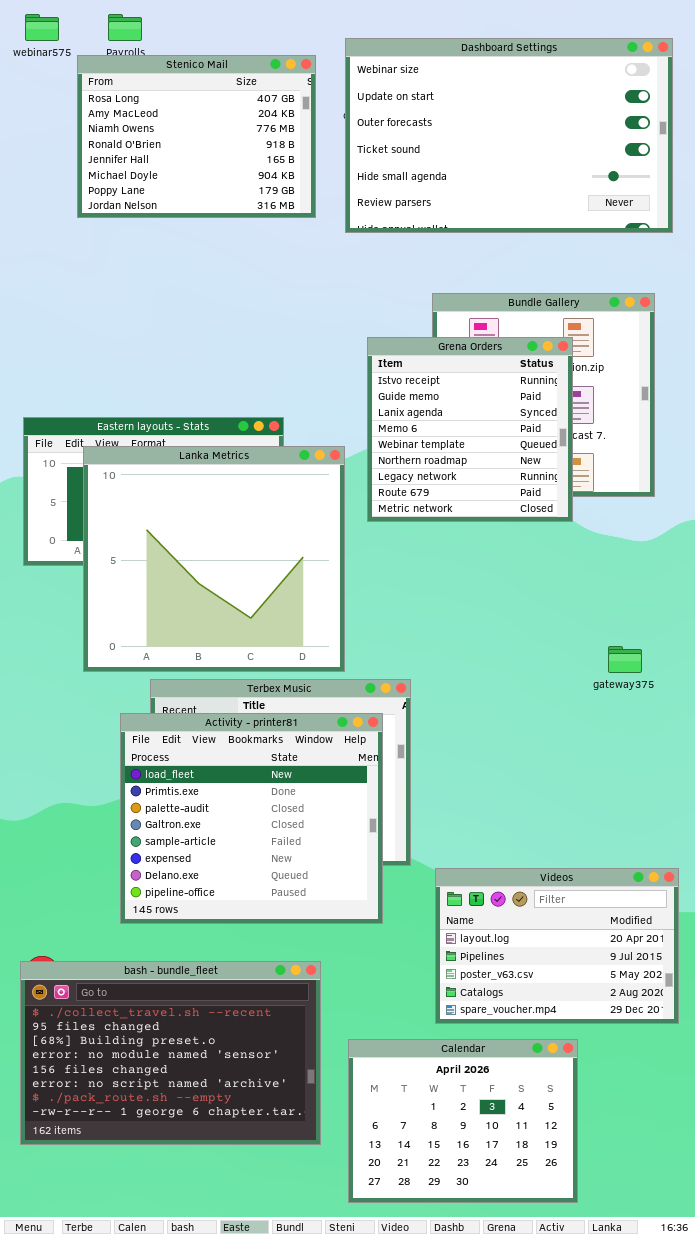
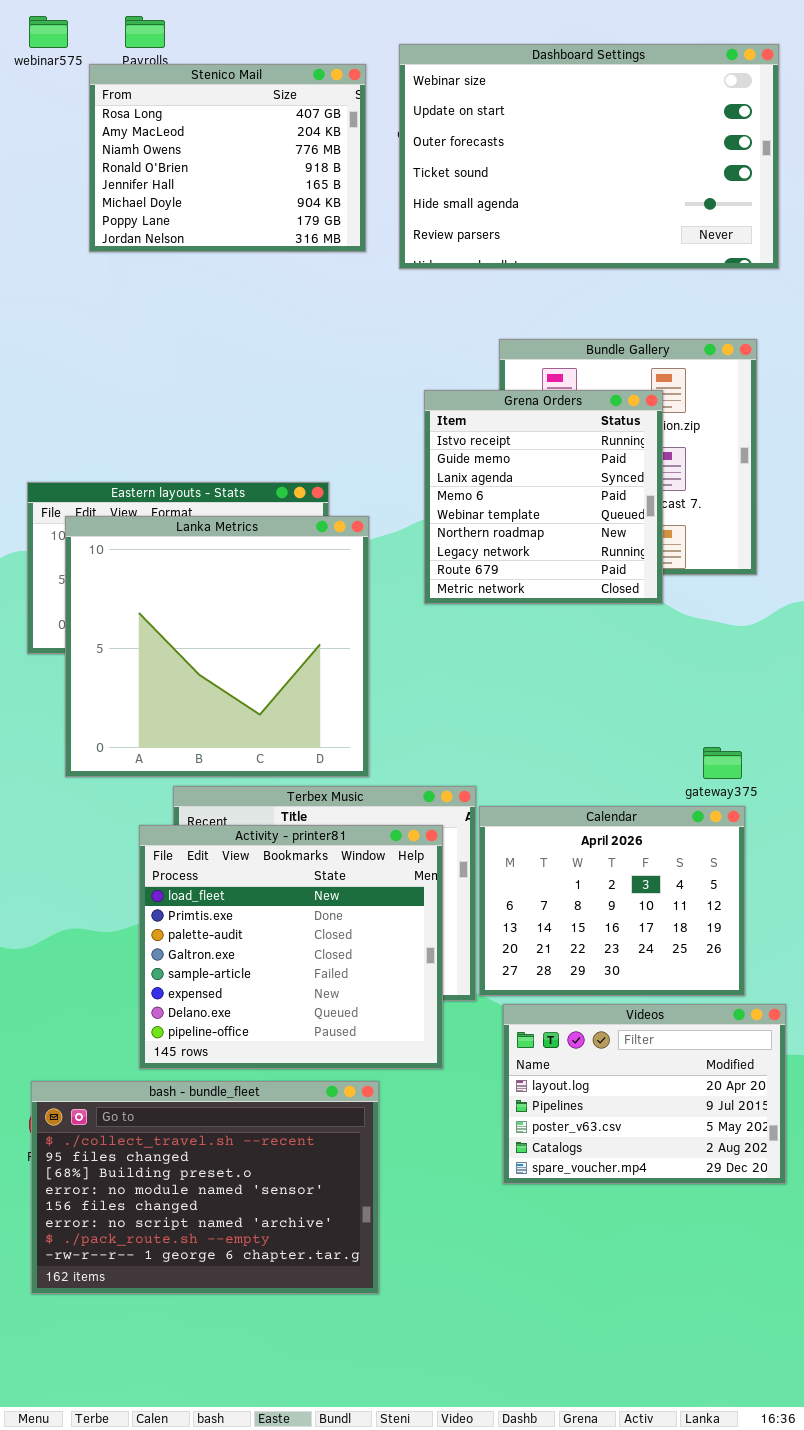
Lanka Metrics: [83,446,345,672] -> [65,516,369,777], moved
bash - bundle_fleet: [20,961,321,1145] -> [31,1081,379,1294], moved
Calendar: [348,1039,578,1203] -> [479,806,745,996], moved

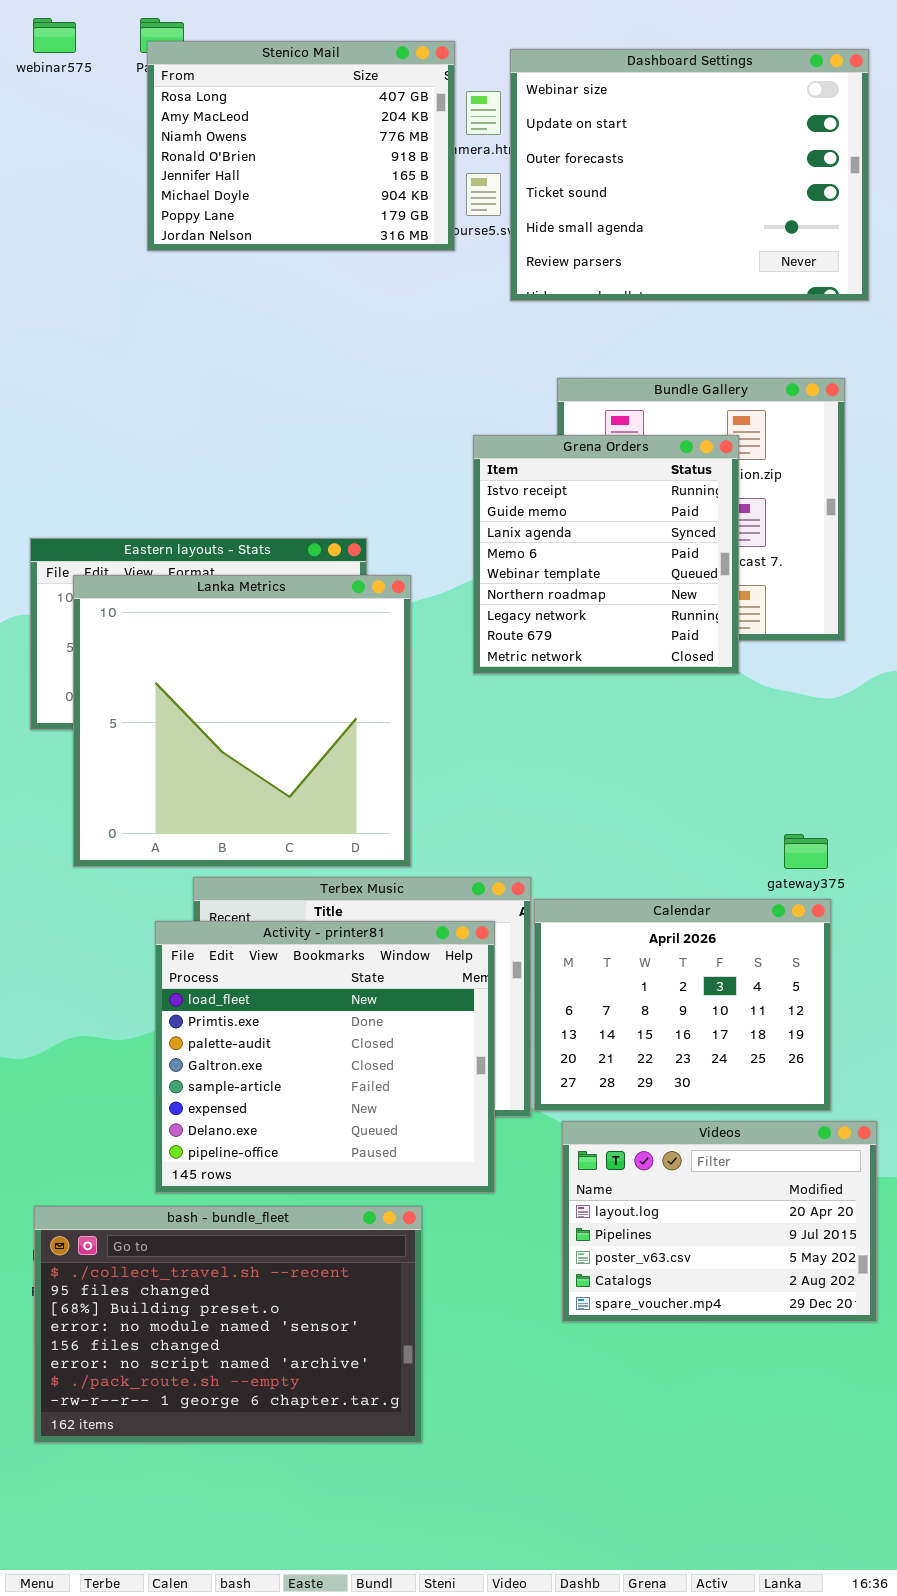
Dashboard Settings: [399,44,779,269] -> [510,49,869,301], resized
Stenico Mail: [89,64,366,252] -> [147,41,455,251], moved

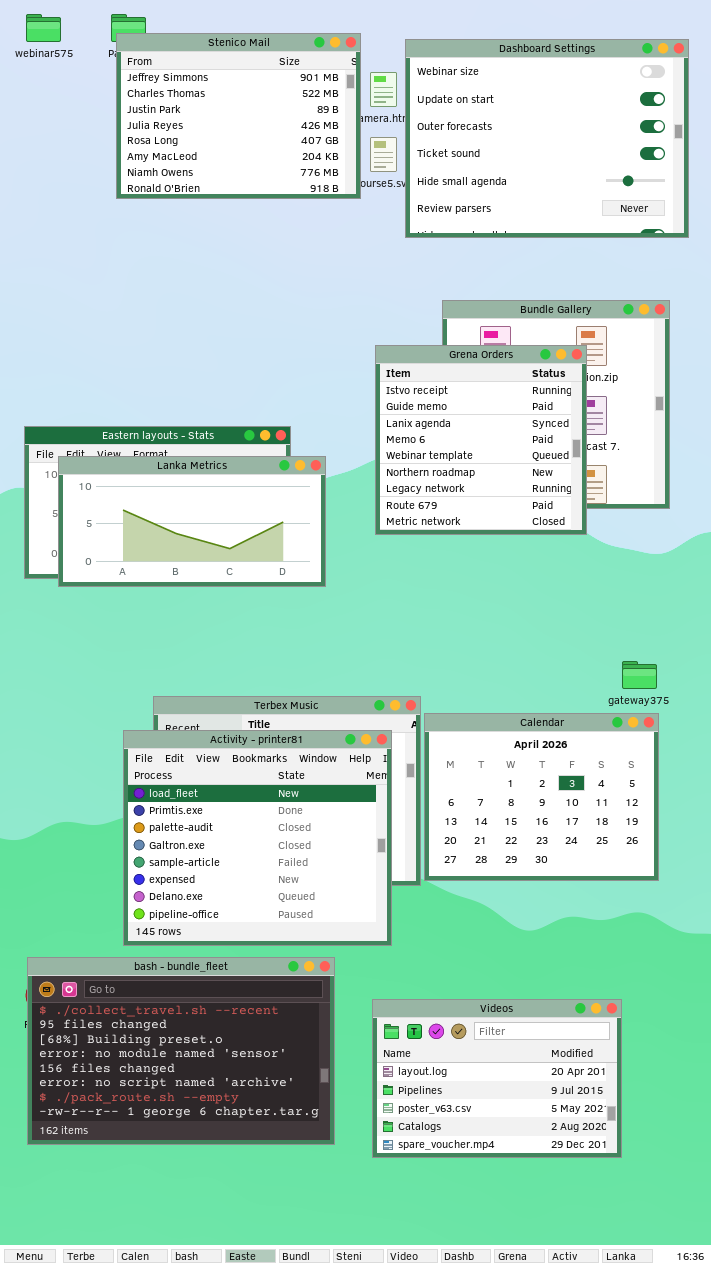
Stenico Mail: [147,41,455,251] -> [116,33,361,199], scrolled up 4 rows
Lanka Metrics: [73,575,411,867] -> [58,456,326,587], resized
Videos: [562,1121,877,1322] -> [372,999,622,1158], moved

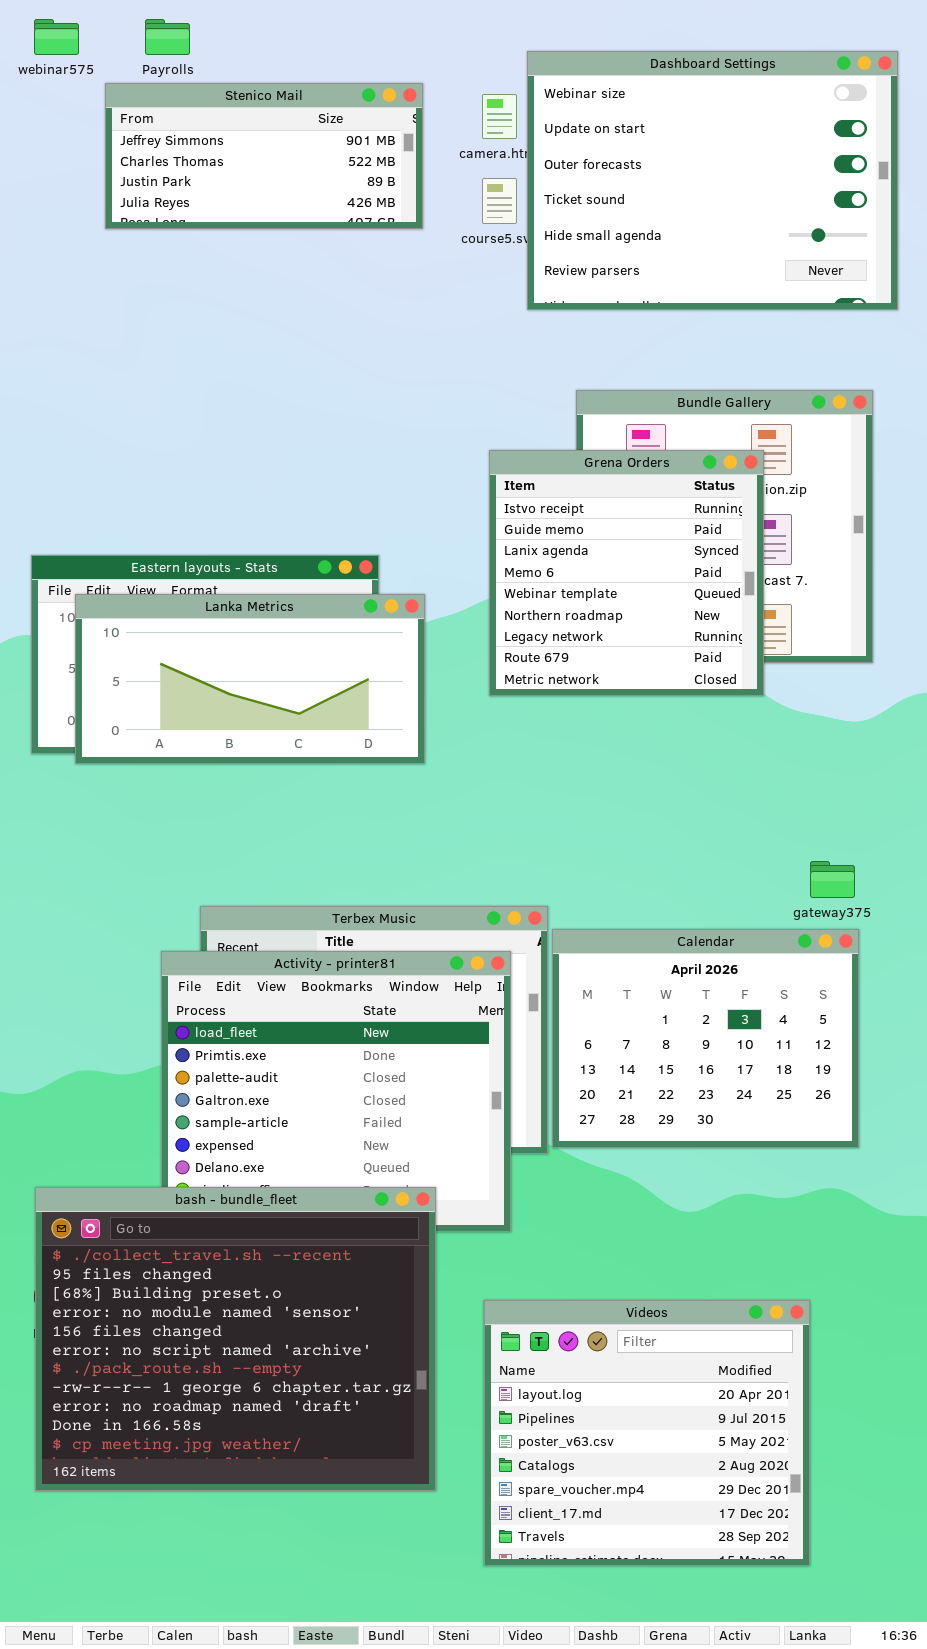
Stenico Mail: [116,33,361,199] -> [105,83,423,229], moved, resized
bash - bundle_fleet: [27,957,335,1145] -> [35,1187,436,1491], resized
Videos: [372,999,622,1158] -> [484,1300,810,1566], resized

